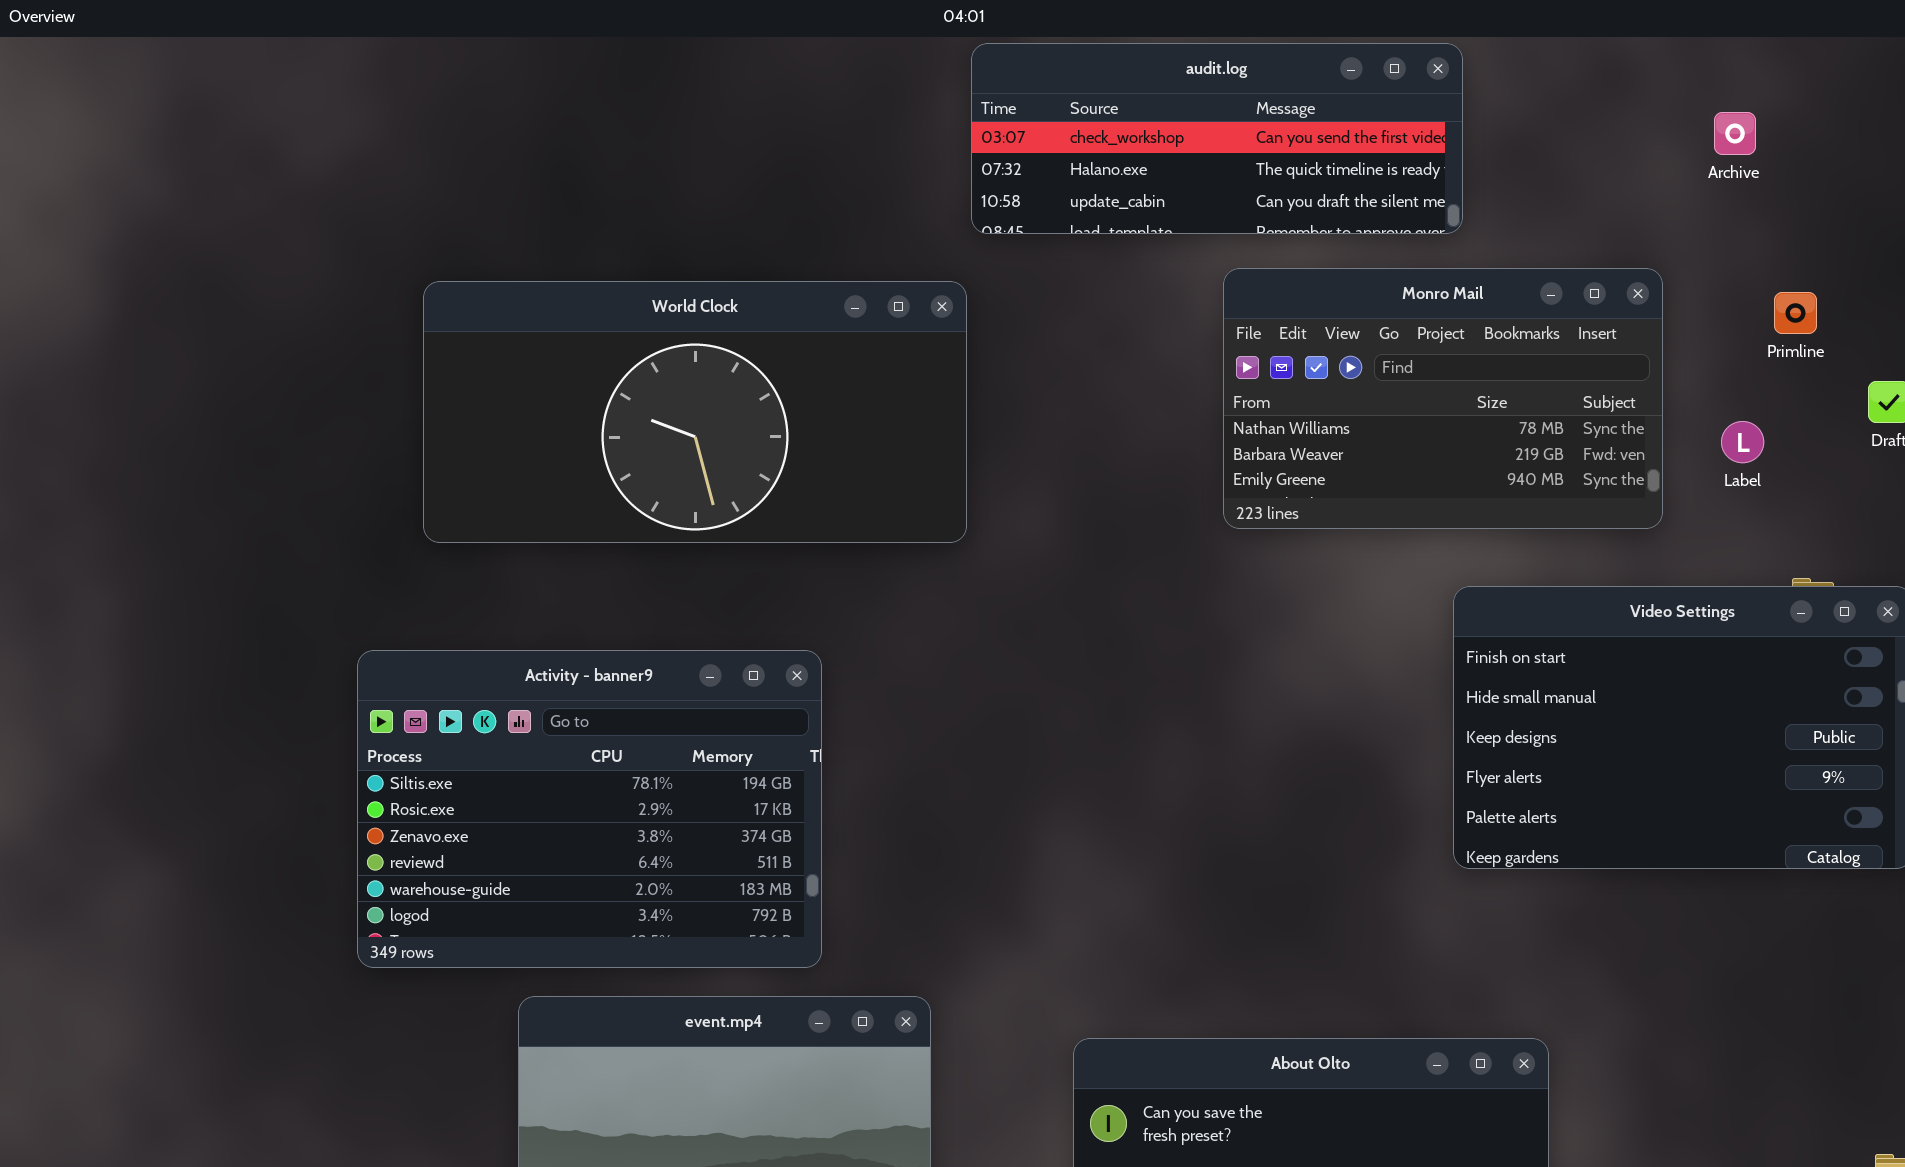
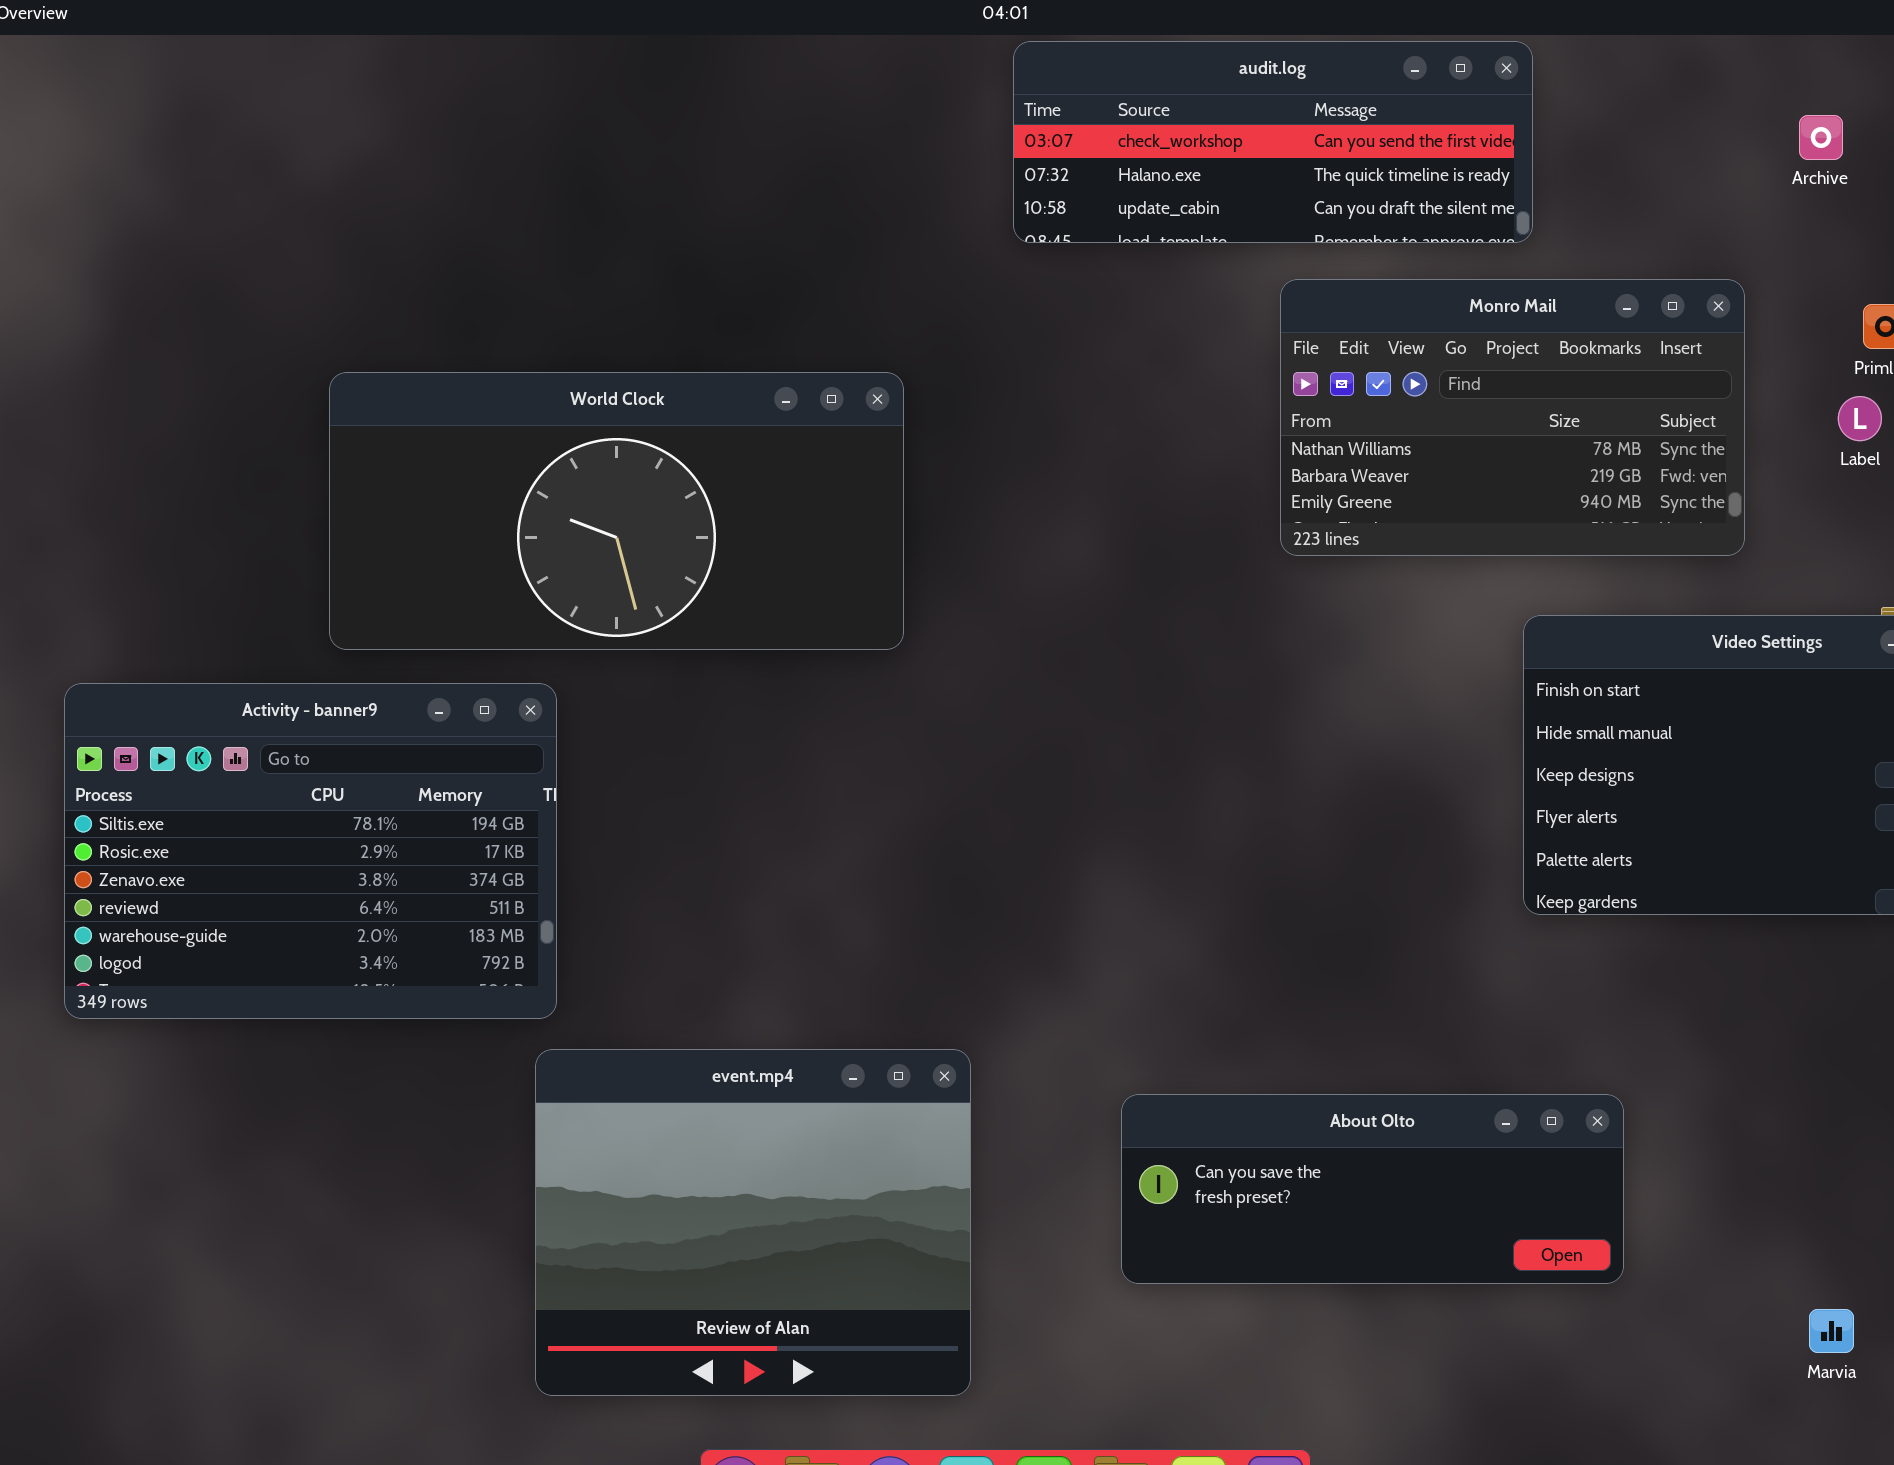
World Clock: [423,281,967,543] -> [329,372,904,650], moved
Label: [1721,421,1764,463] -> [1838,396,1882,441], moved
Activity - banner9: [357,650,822,968] -> [64,683,557,1019], moved

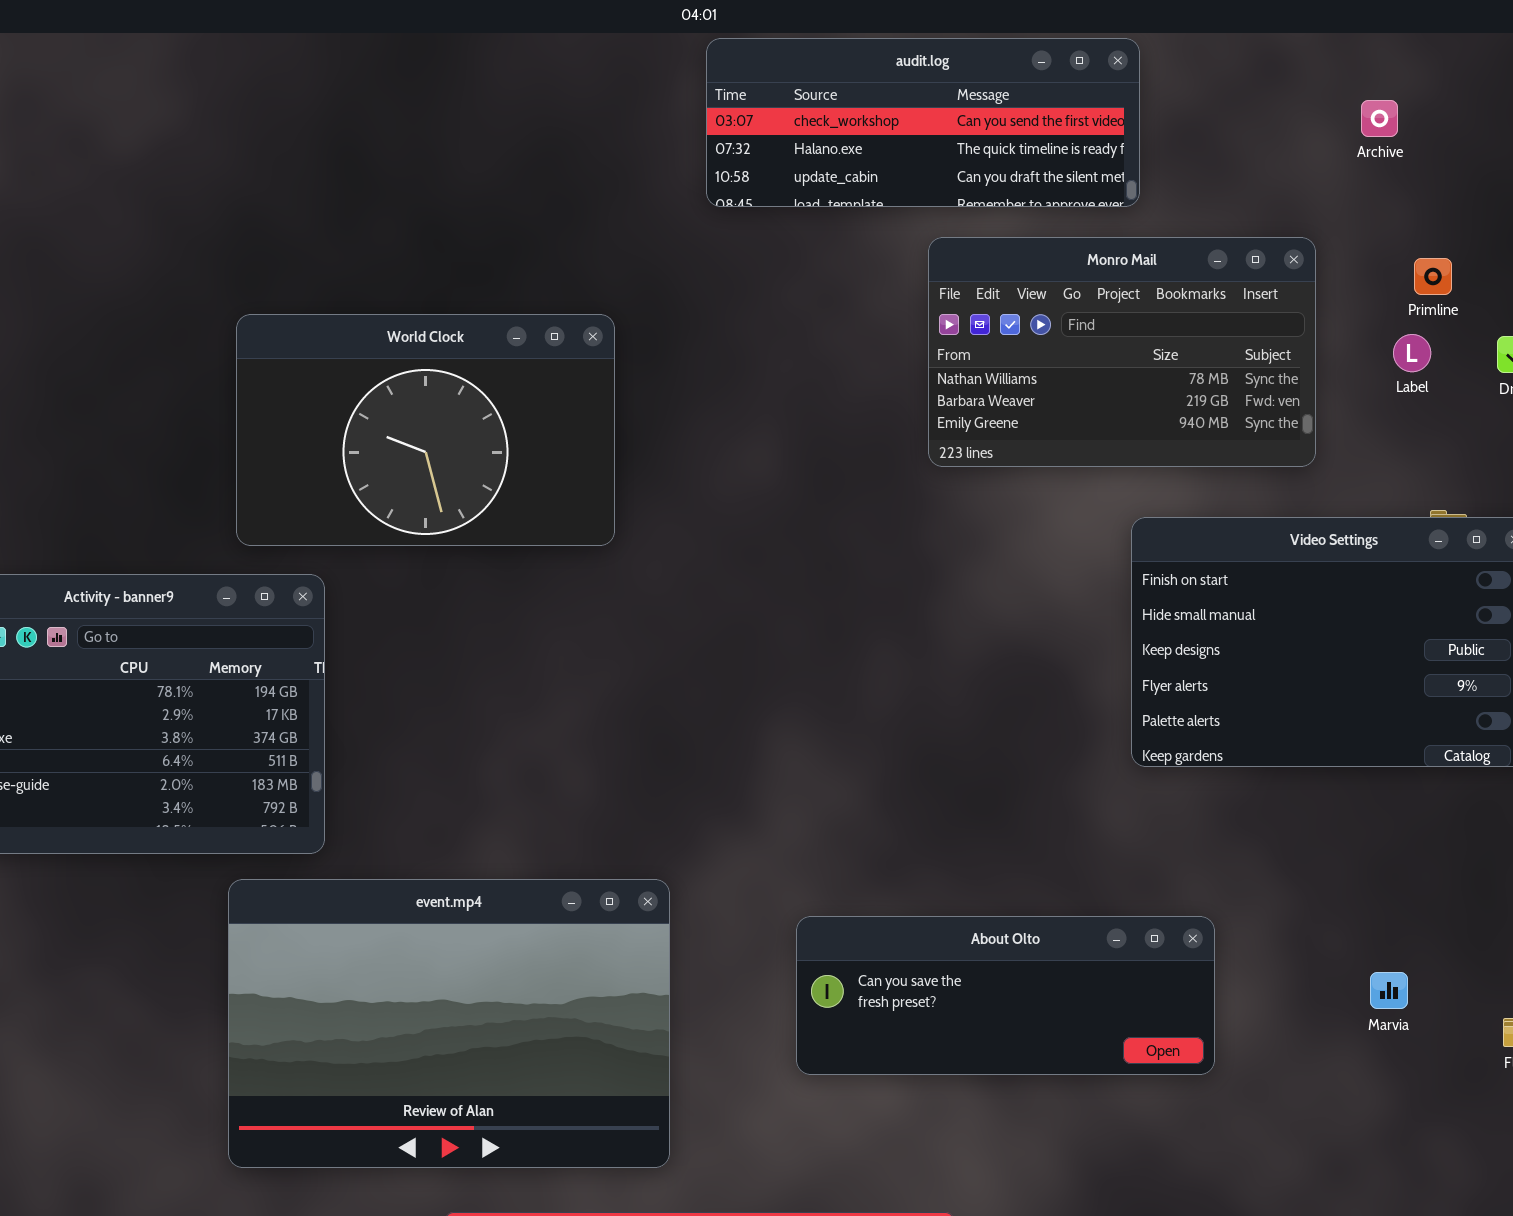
World Clock: [329,372,904,650] -> [236,314,615,546], resized
event.mp4: [535,1049,971,1396] -> [228,879,670,1168], resized
Marvia: [1809,1309,1854,1353] -> [1370,972,1408,1009], moved

